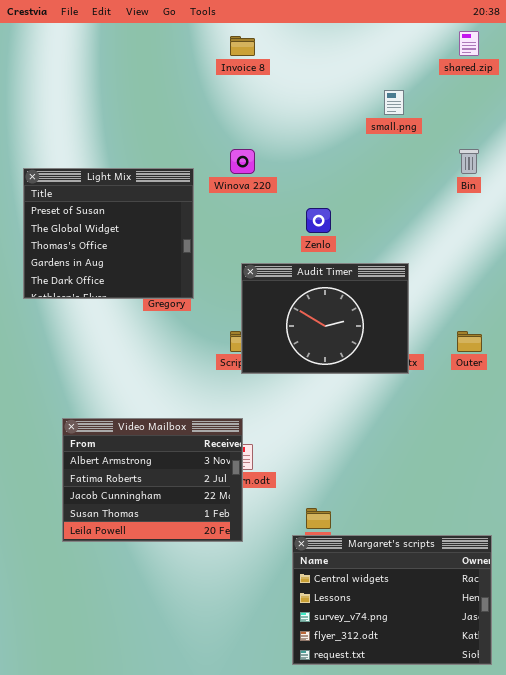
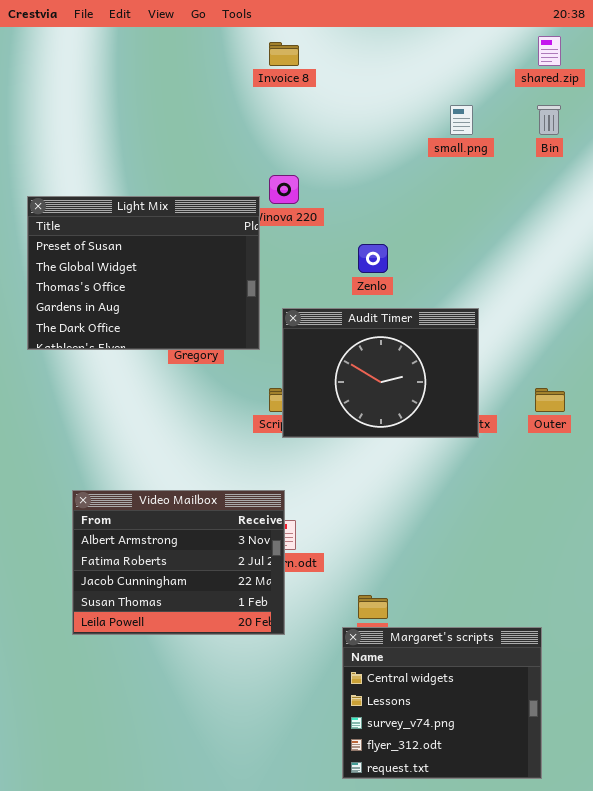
Bin: [459,149,479,174] -> [537,105,561,135], moved
Light Mix: [23,168,194,299] -> [27,196,260,350], resized
Margaret's scripts: [292,535,492,665] -> [342,627,542,779], resized

